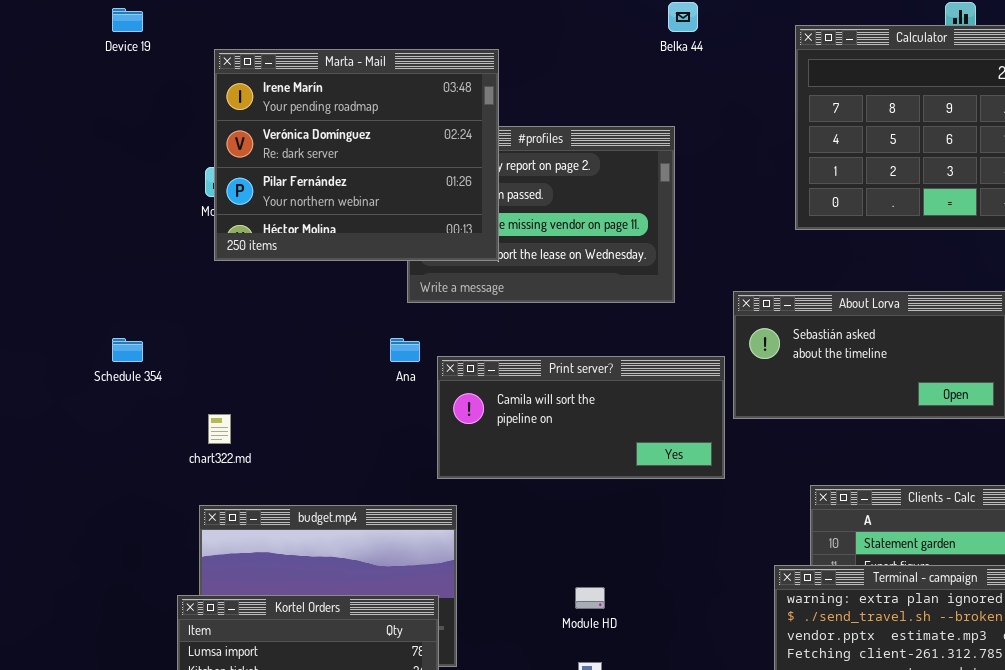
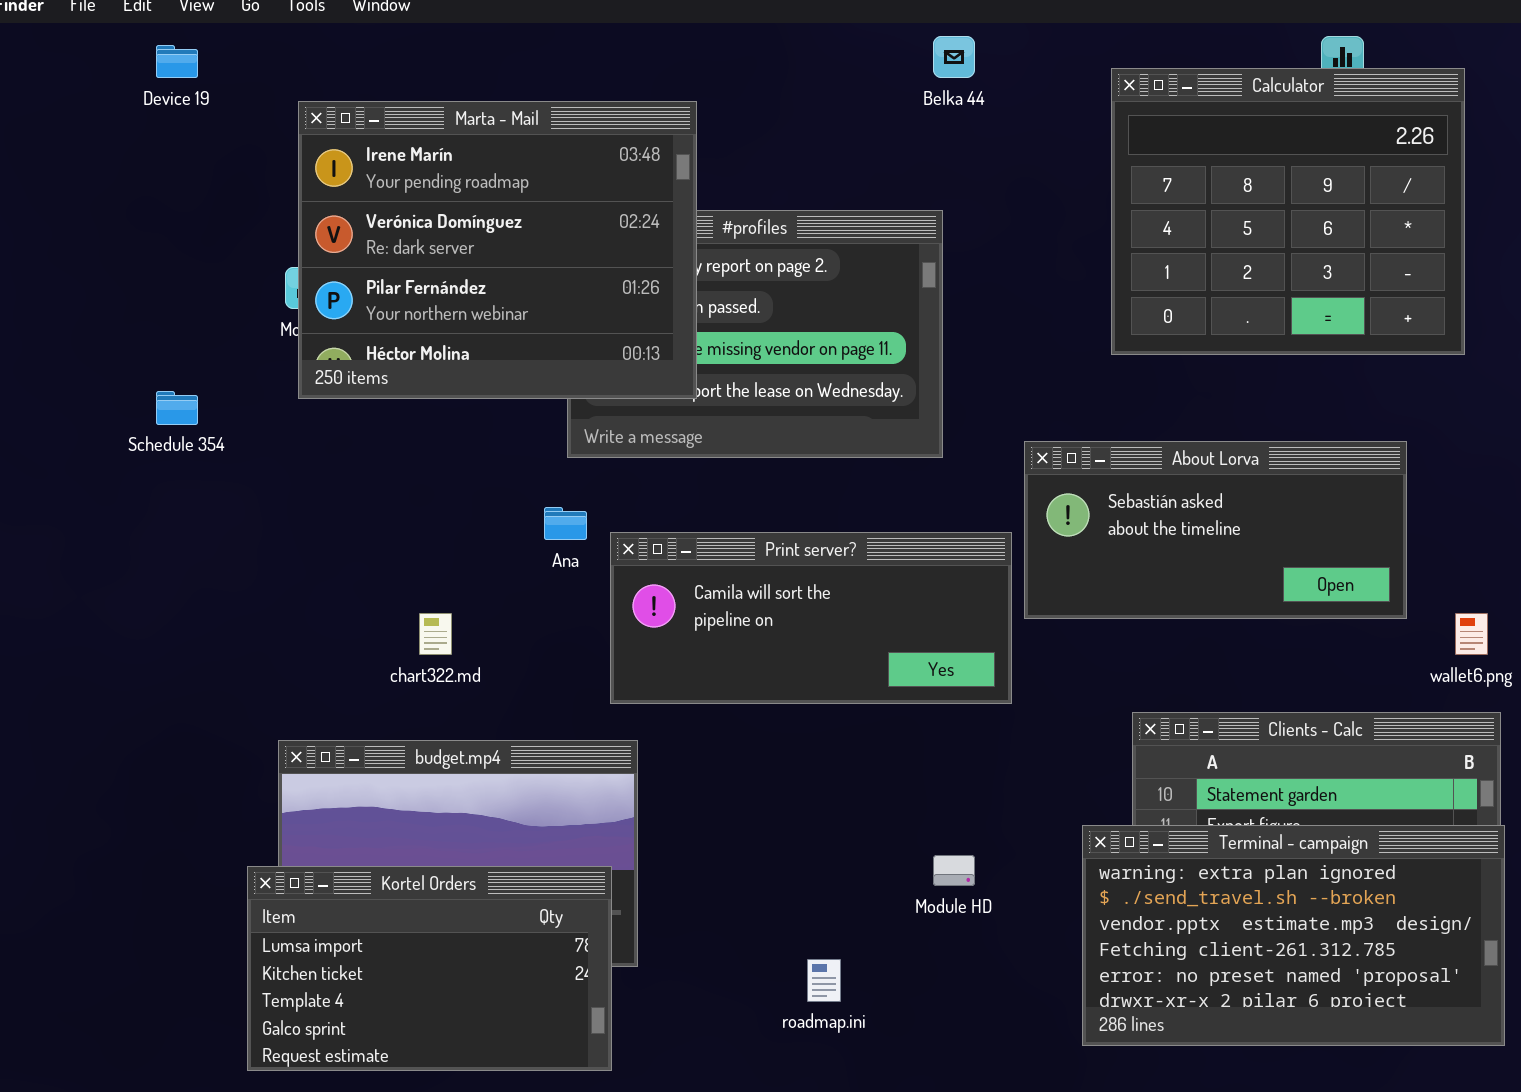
Schedule 354: [112,338,143,362] -> [156,391,198,425], moved
chart322.md: [208,414,231,444] -> [419,613,452,655], moved
Module HD: [575,587,605,609] -> [933,855,975,886], moved

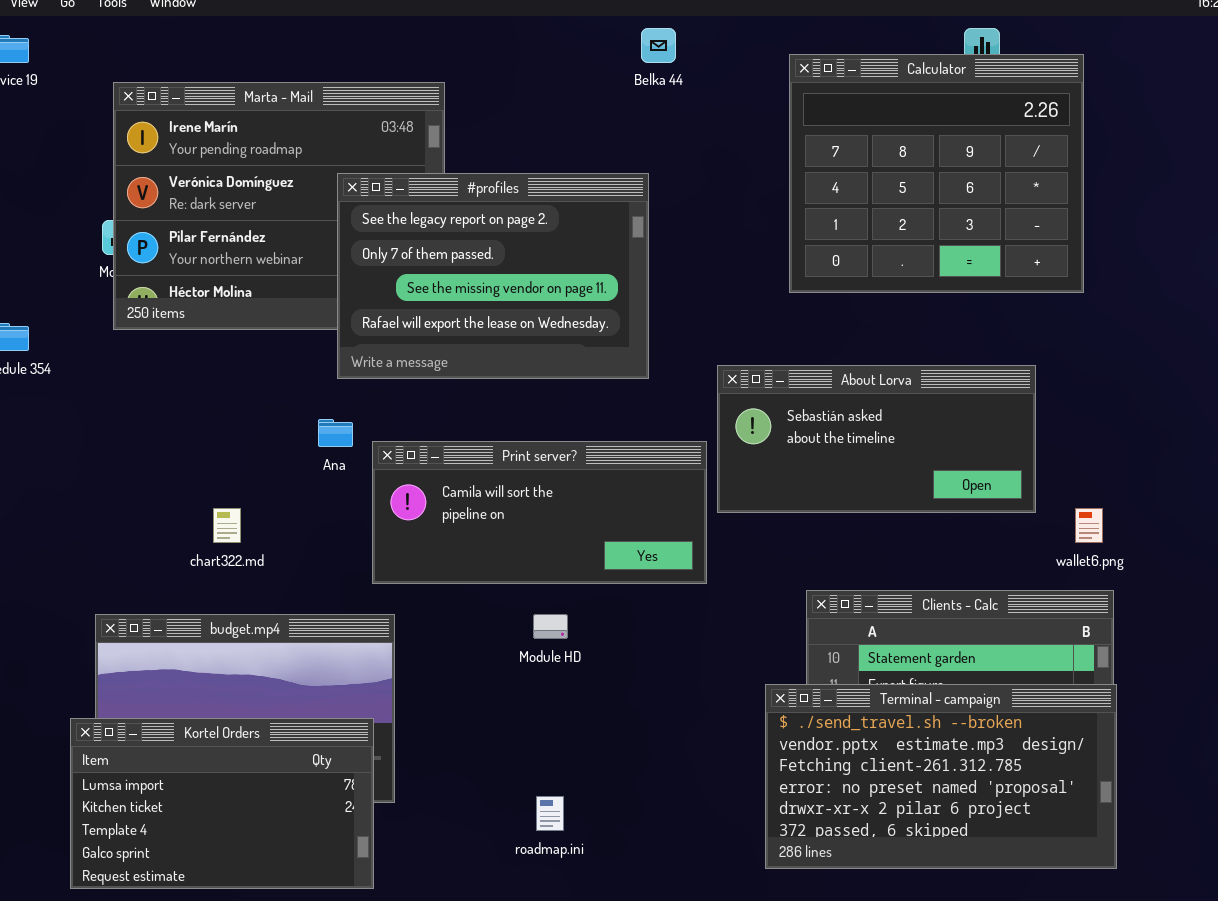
#profiles: [567,210,943,458] -> [337,173,649,379], raised
Terminal - campaign: [1082,825,1505,1046] -> [765,684,1117,869], scrolled down 1 row
Module HD: [933,855,975,886] -> [533,614,568,639], moved

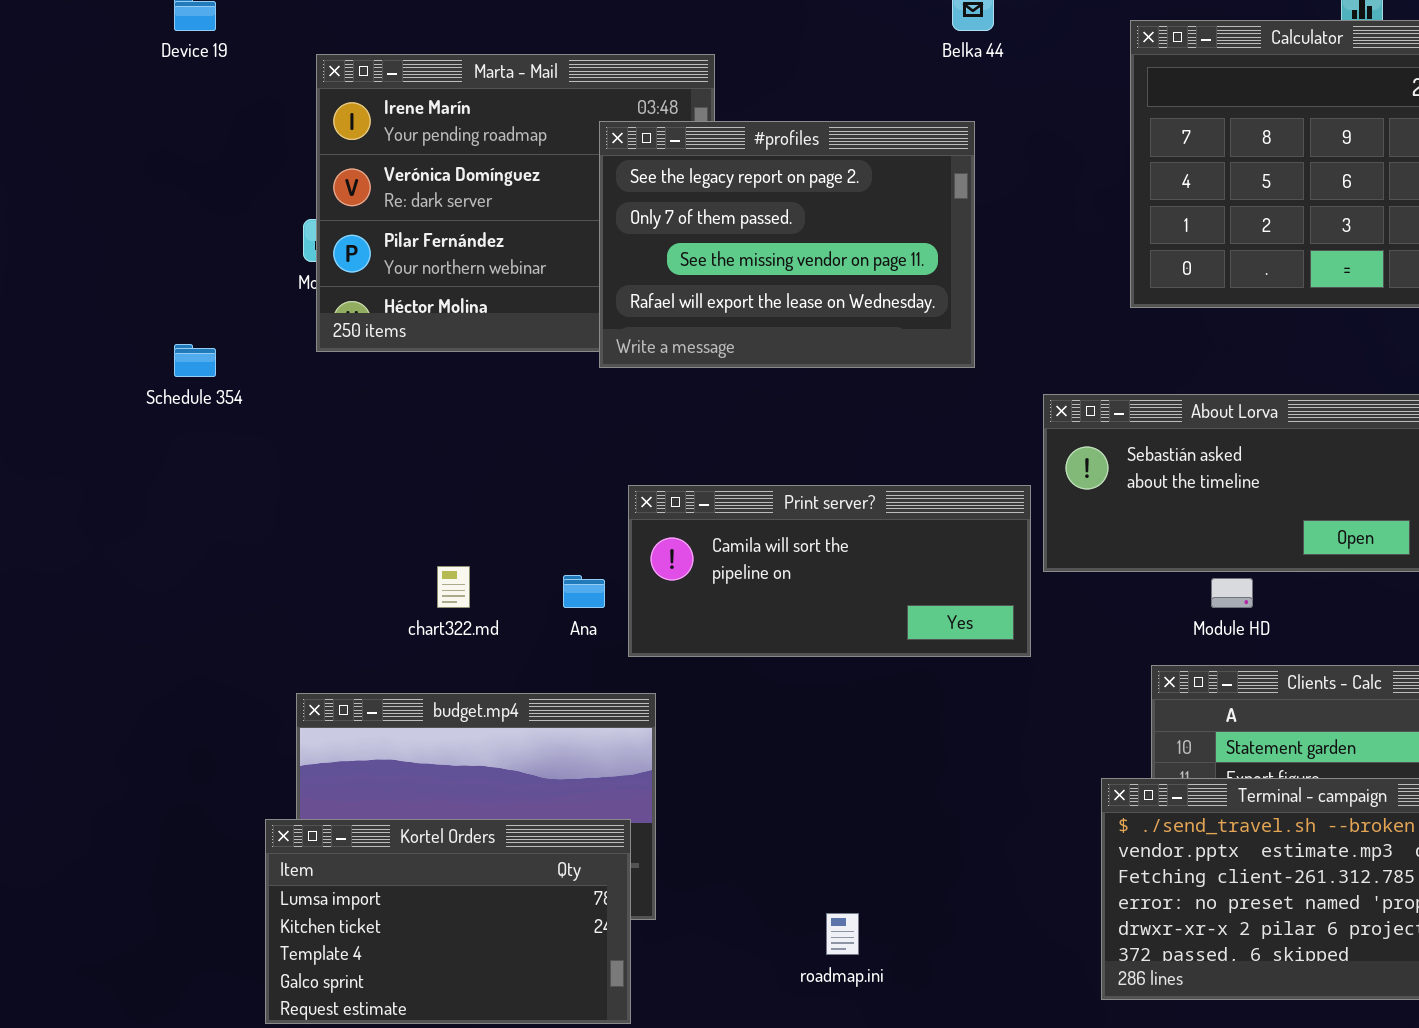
#profiles: [337,173,649,379] -> [599,121,975,368], moved
Ana: [318,419,353,447] -> [563,575,605,608], moved
Module HD: [533,614,568,639] -> [1211,578,1253,608], moved

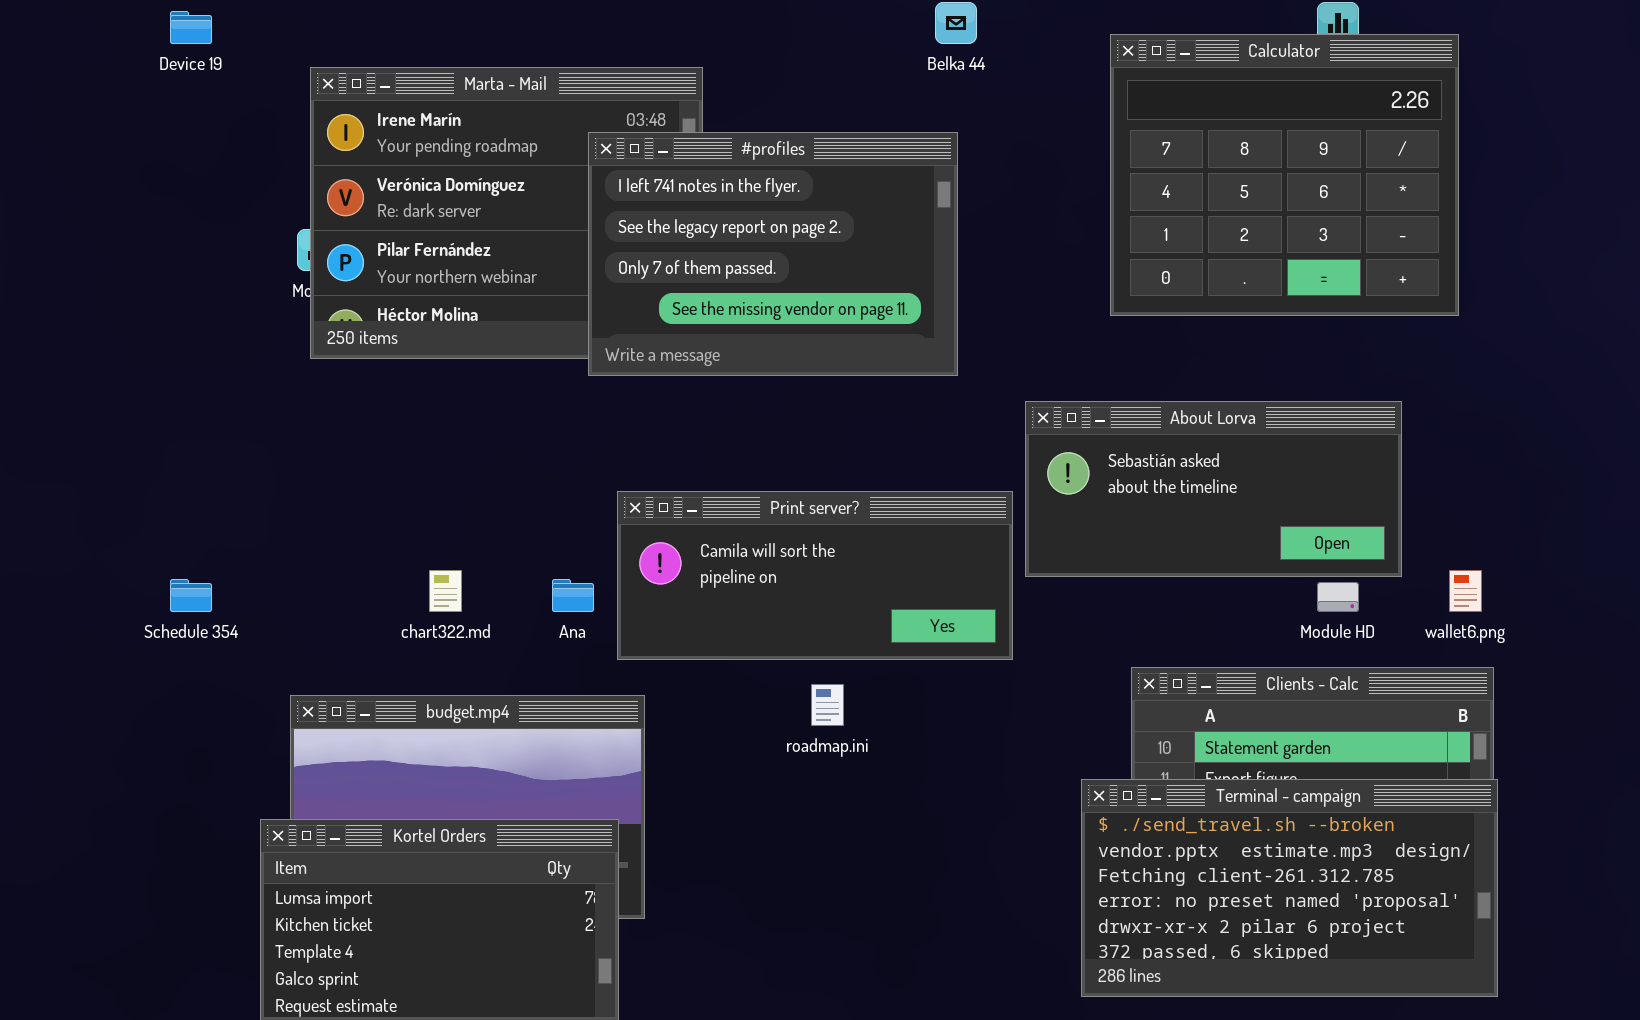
#profiles: [599,121,975,368] -> [588,132,958,376], scrolled up 1 row
Schedule 354: [174,344,216,377] -> [170,579,212,612], moved
Module HD: [1211,578,1253,608] -> [1317,582,1359,612], moved
roadmap.ini: [826,913,859,955] -> [811,684,844,726], moved

